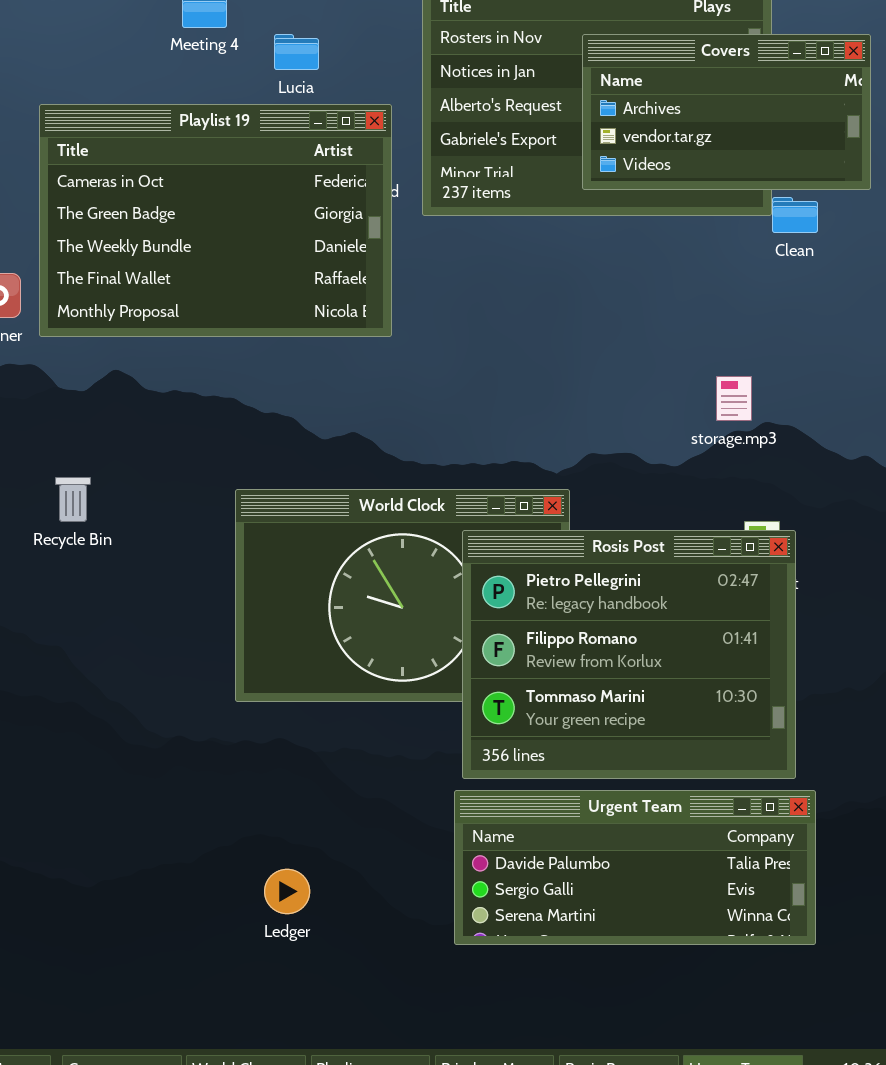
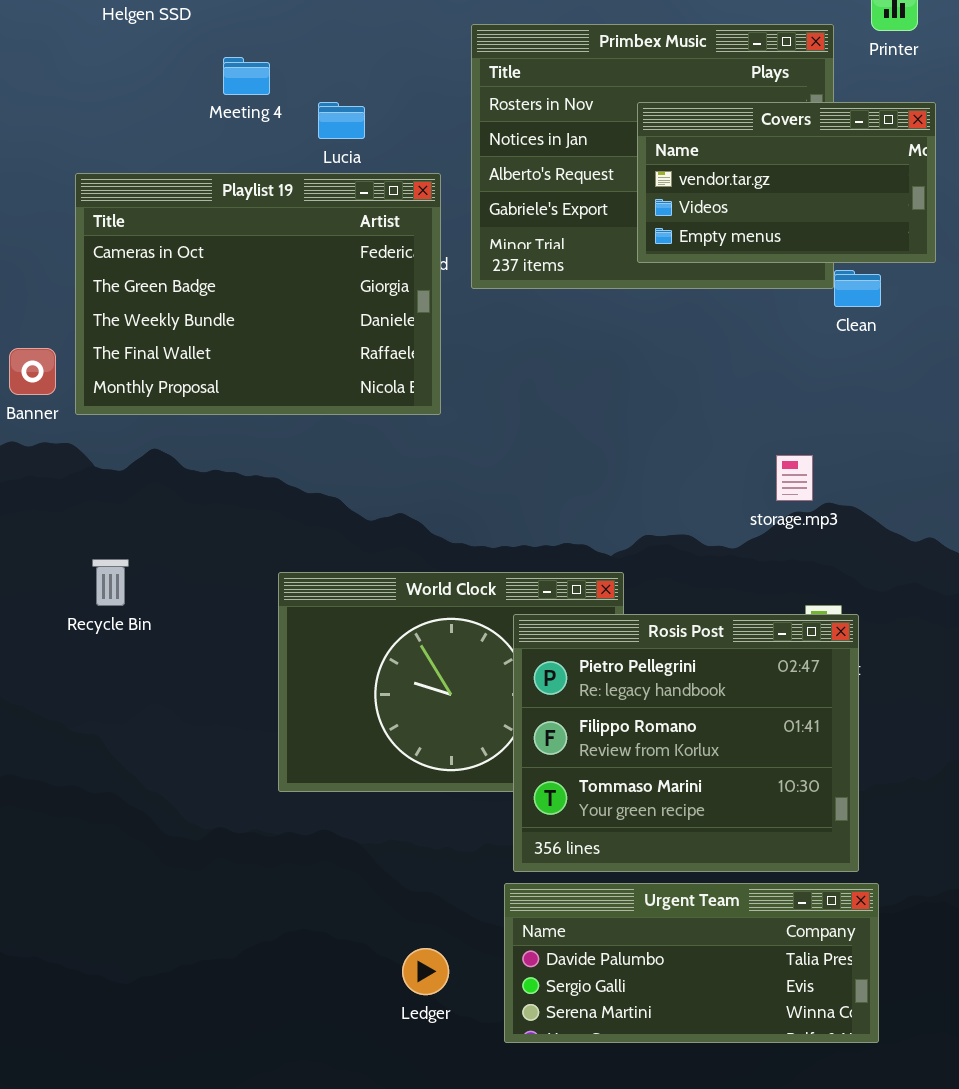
Covers: [582,34,871,190] -> [637,102,936,263], scrolled down 1 row
Ledger: [264,869,310,914] -> [402,948,449,995], moved

